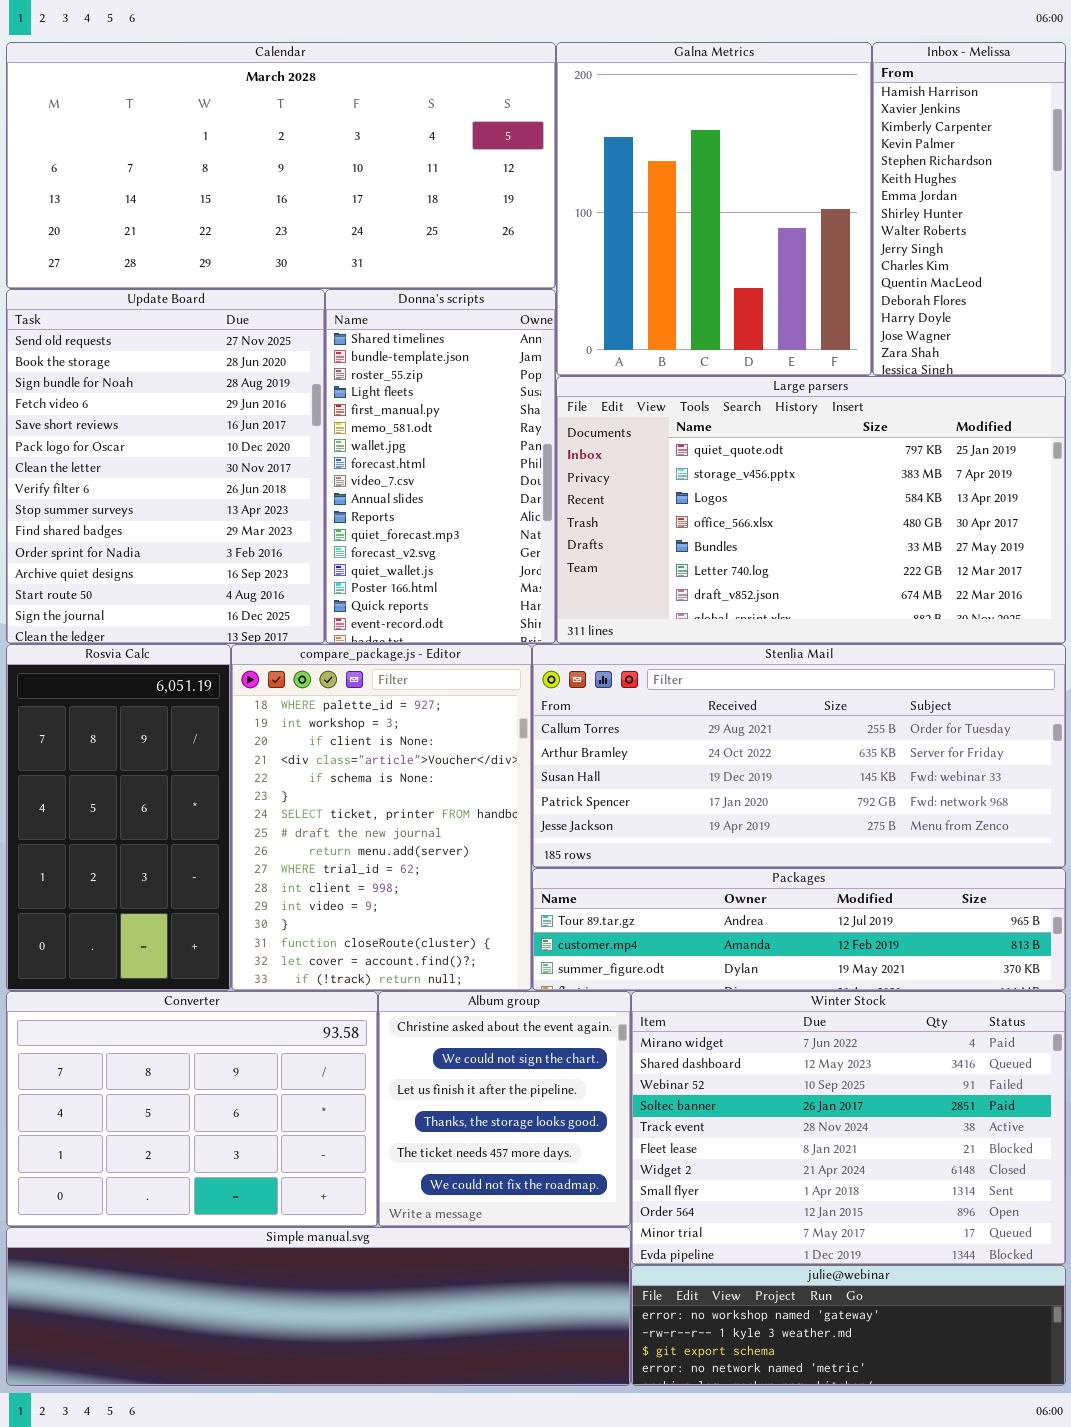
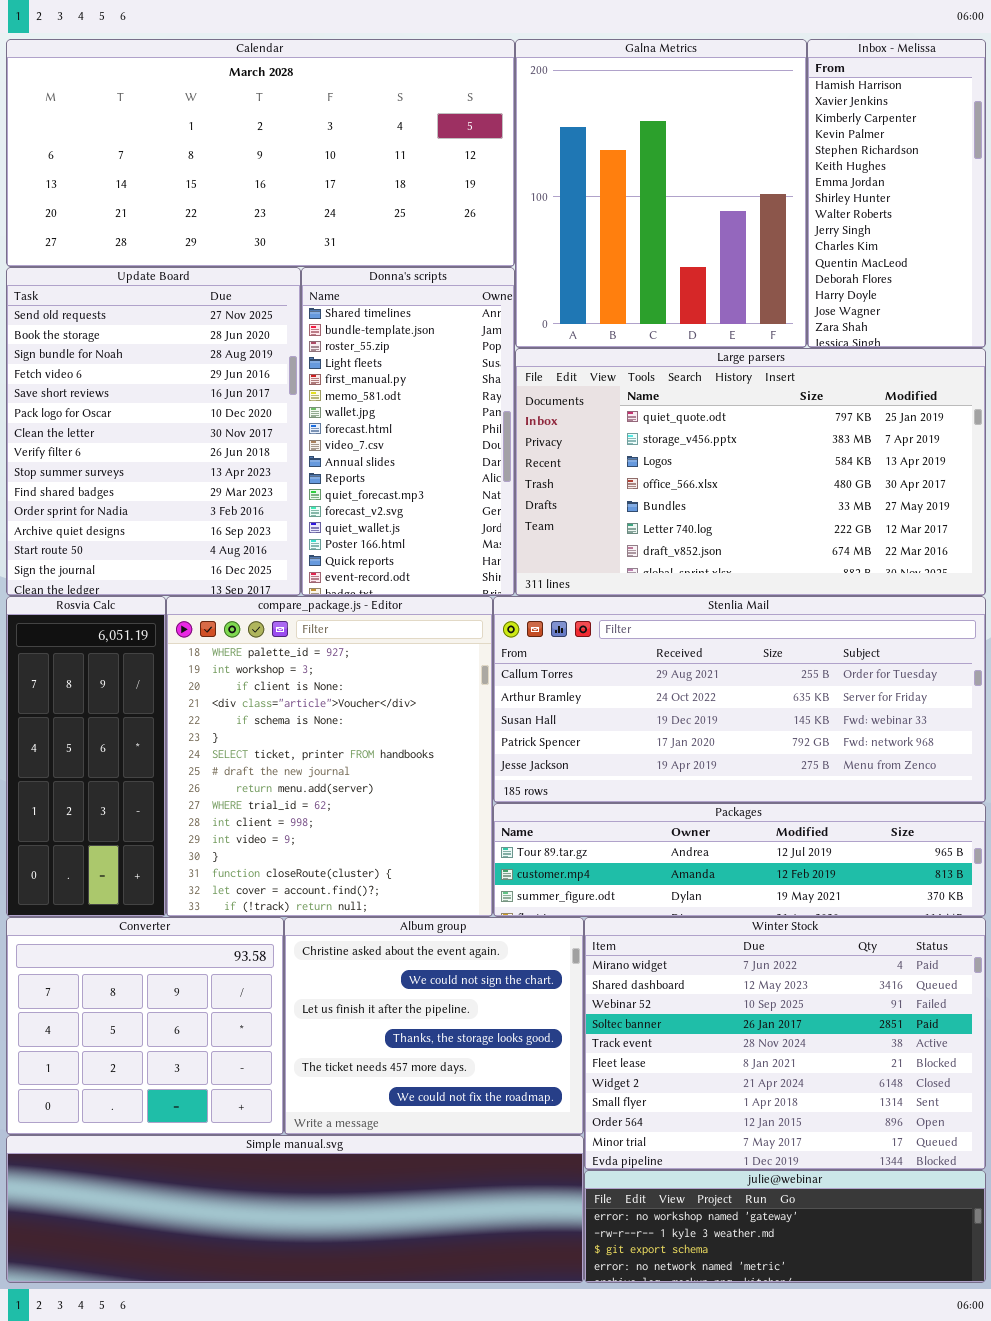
Rosvia Calc: [6,644,231,991] -> [6,596,166,917], resized
compare_package.js - Editor: [231,644,532,991] -> [166,596,493,917], resized
Converter: [6,991,378,1227] -> [6,917,284,1135], resized
Album group: [378,991,631,1227] -> [284,917,584,1135], resized

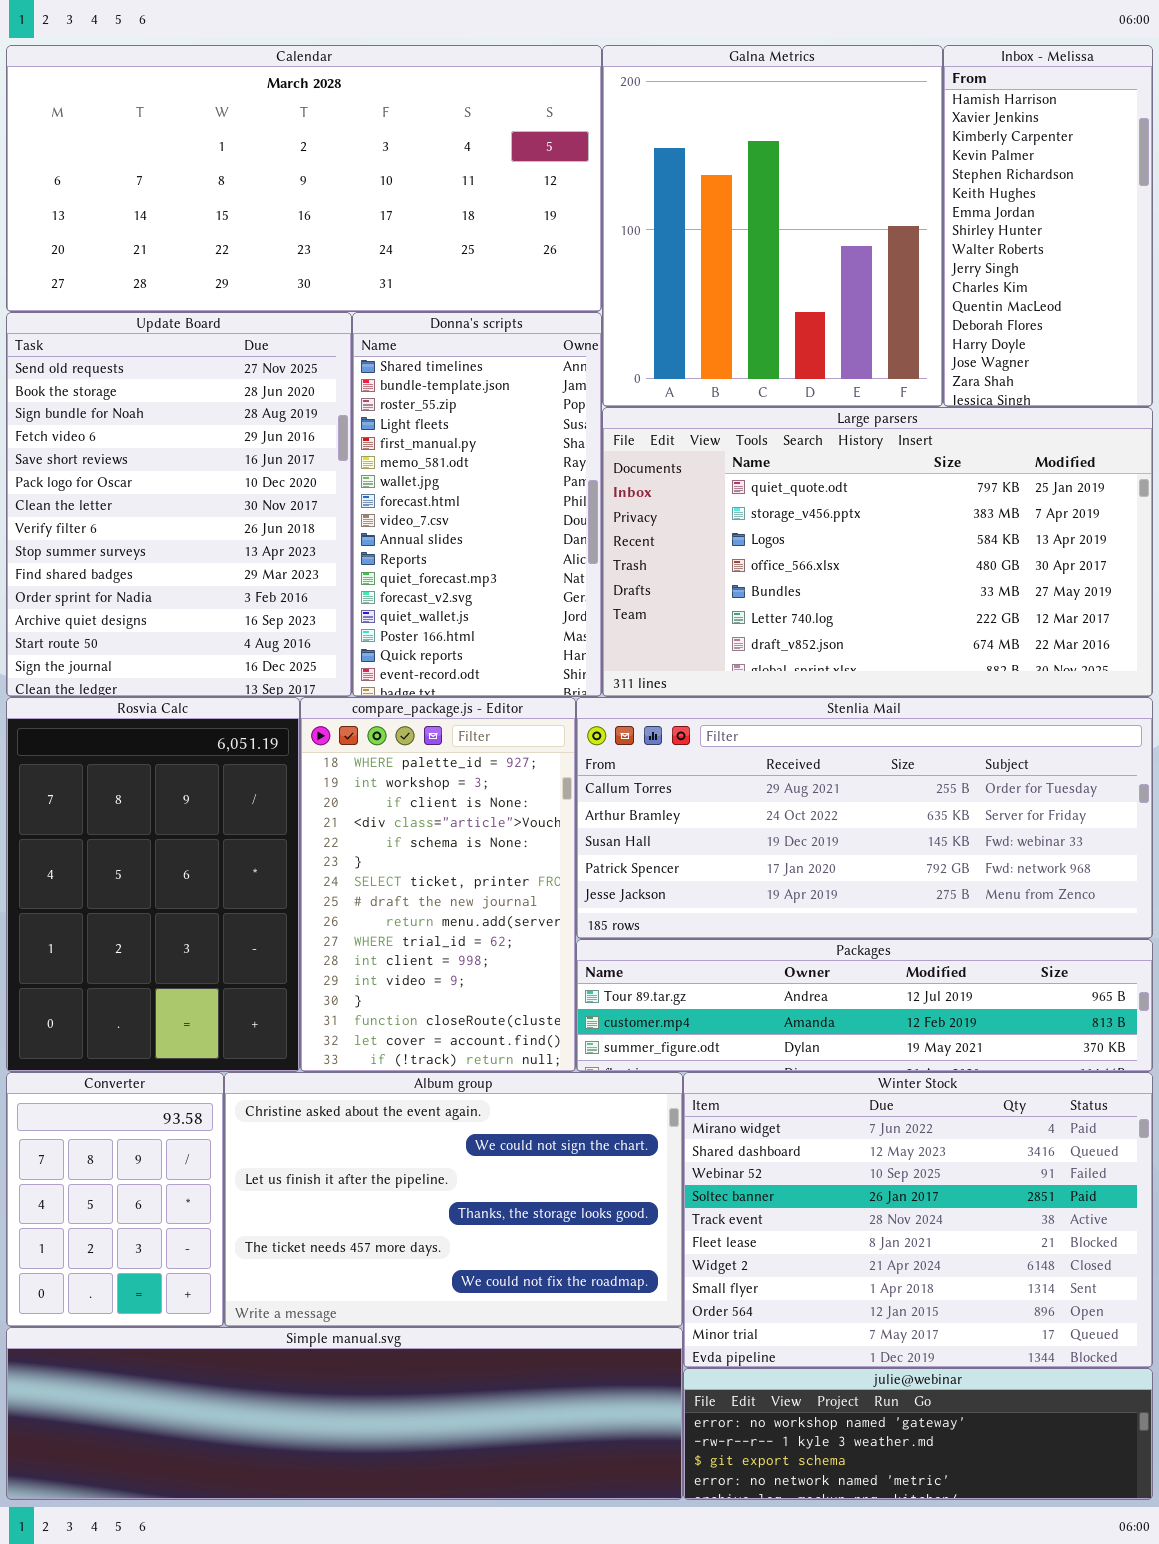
Rosvia Calc: [6,596,166,917] -> [6,697,300,1072], resized
compare_package.js - Editor: [166,596,493,917] -> [300,697,576,1072], resized
Converter: [6,917,284,1135] -> [6,1072,224,1327], resized
Album group: [284,917,584,1135] -> [224,1072,683,1327], resized

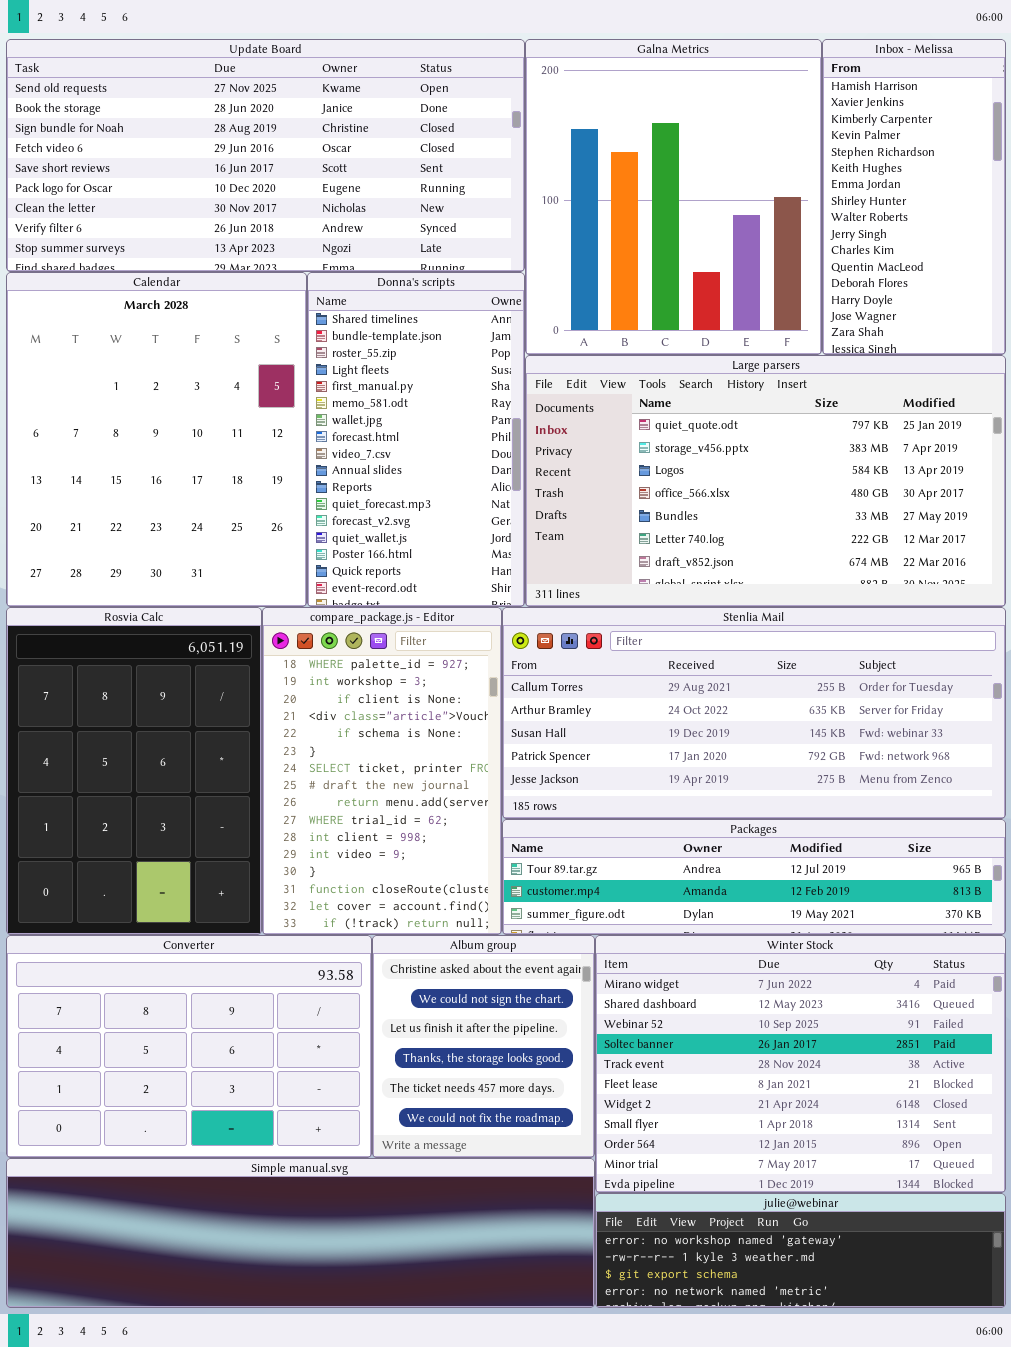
Calendar: [6,45,602,312] -> [6,272,307,607], moved, resized
Update Board: [6,312,352,697] -> [6,39,525,272], moved, resized
Converter: [6,1072,224,1327] -> [6,935,372,1158], resized
Album group: [224,1072,683,1327] -> [372,935,595,1158], resized

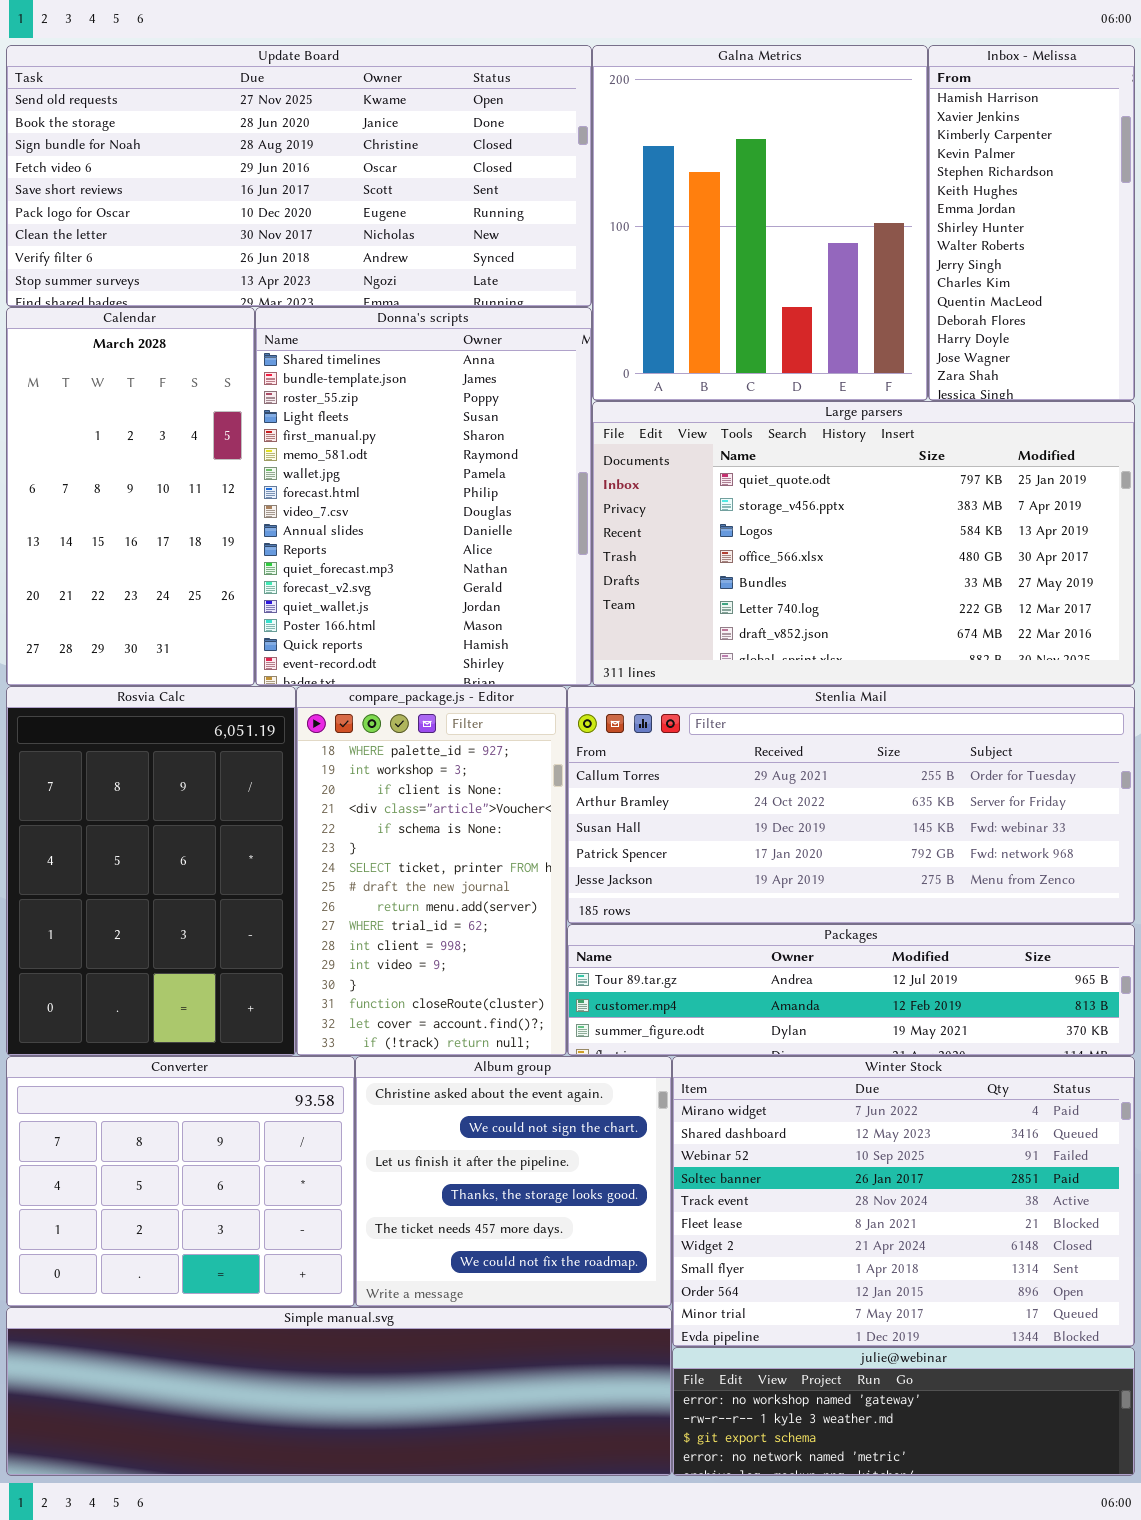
Calendar: [6,272,307,607] -> [6,307,255,686], resized
Donna's scripts: [307,272,525,607] -> [255,307,592,686], resized
Converter: [6,935,372,1158] -> [6,1056,355,1307], resized
Album group: [372,935,595,1158] -> [355,1056,672,1307], resized

